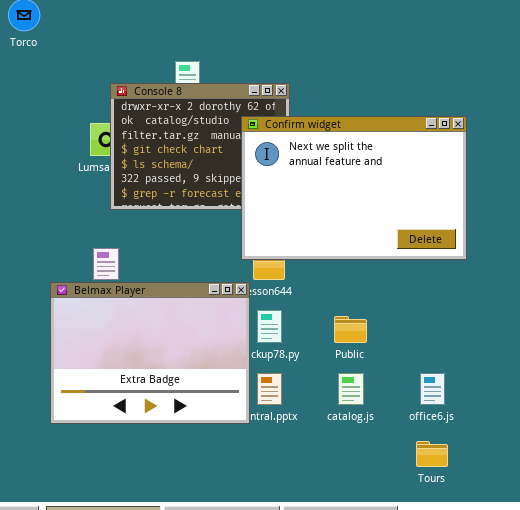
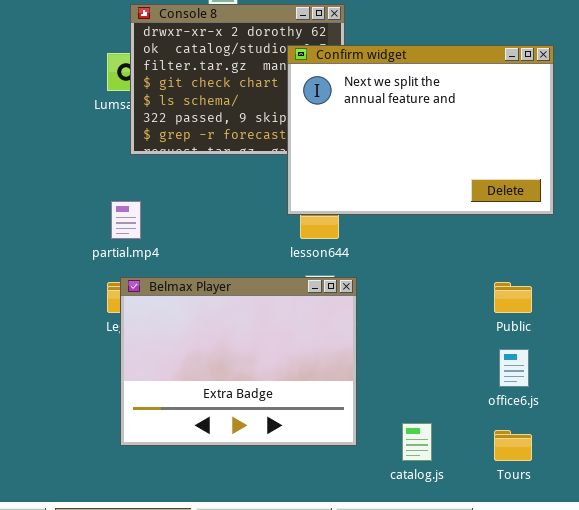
Belmax Player: [50,282,250,424] -> [120,277,357,446], moved
Public: [334,316,367,343] -> [494,282,532,313], moved
catalog.js: [338,373,364,405] -> [402,423,432,461], moved

